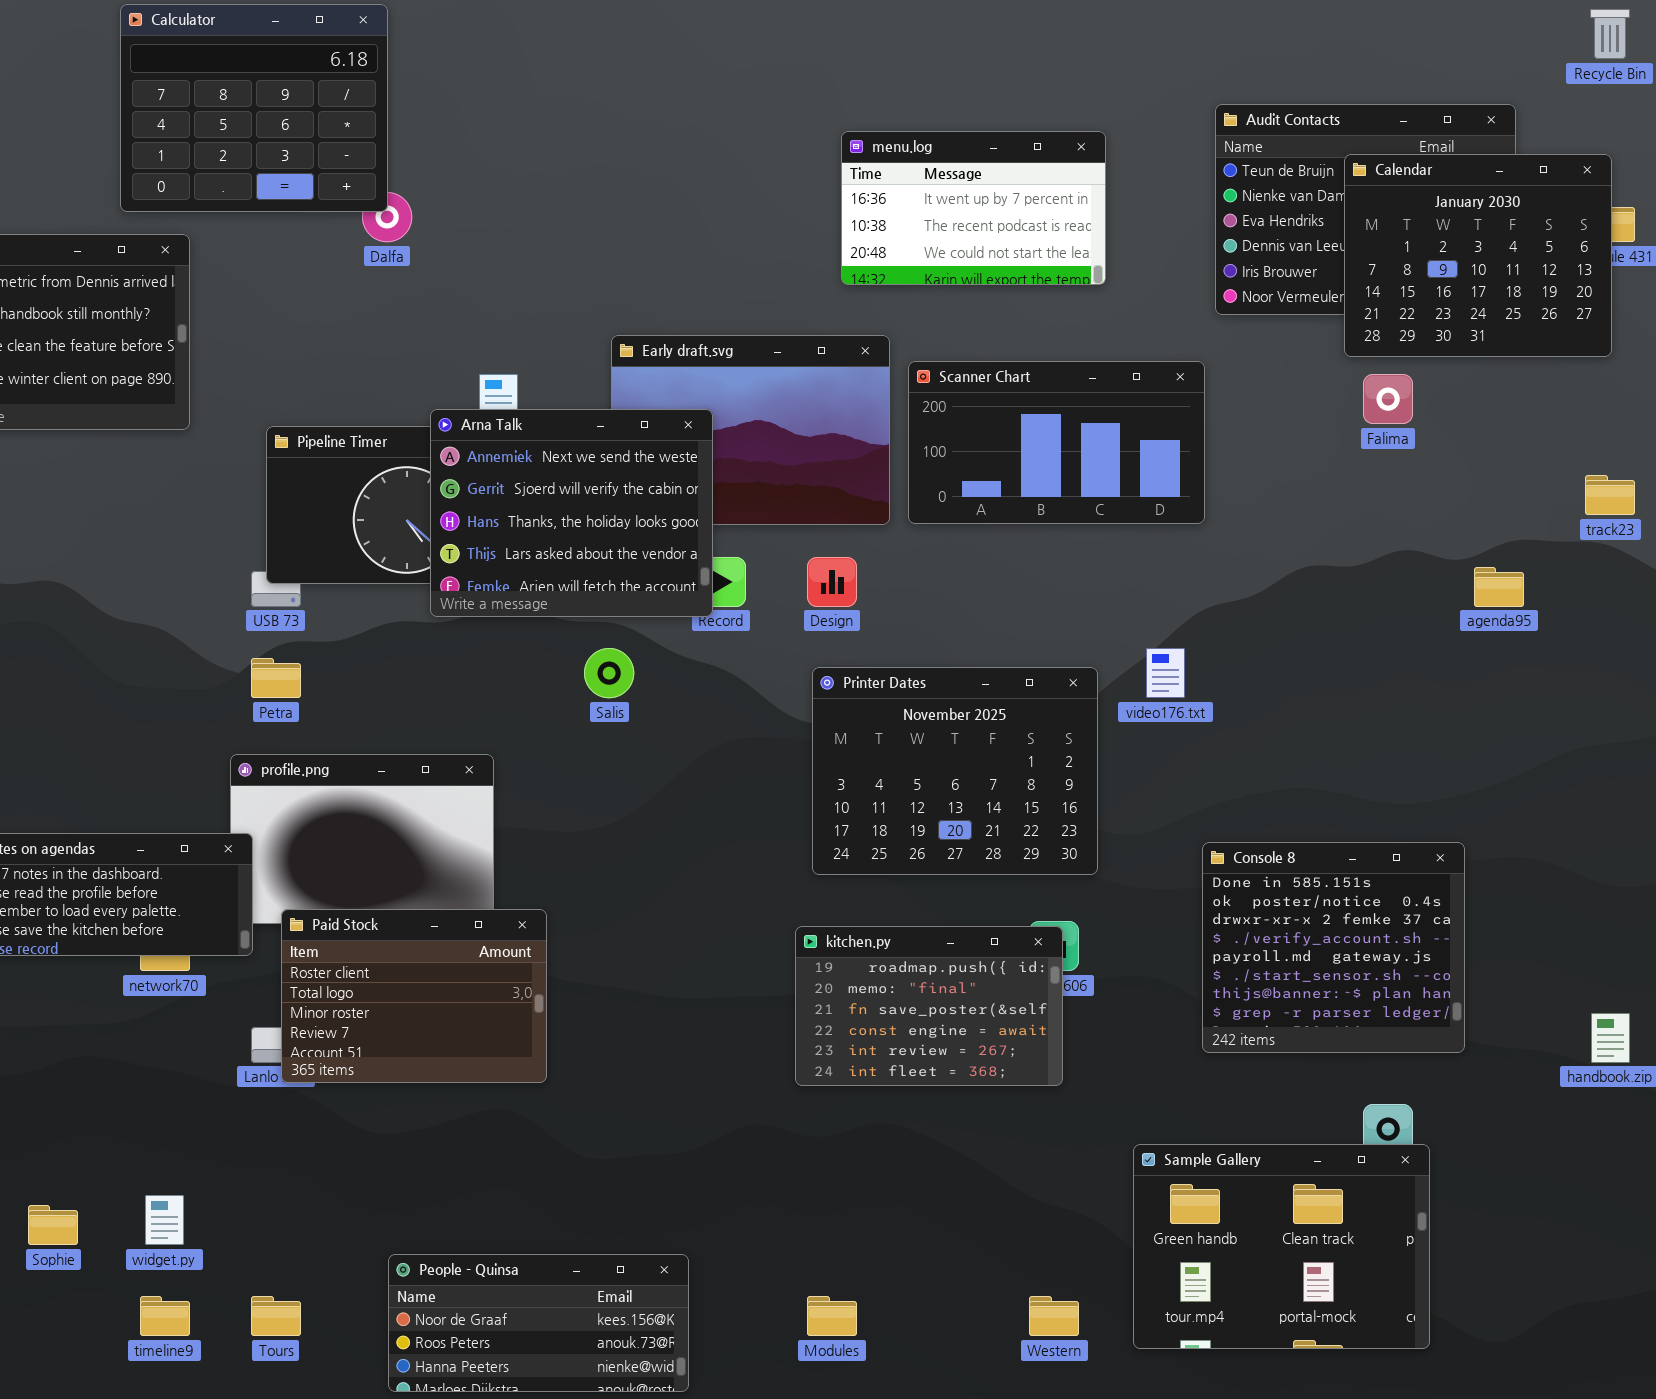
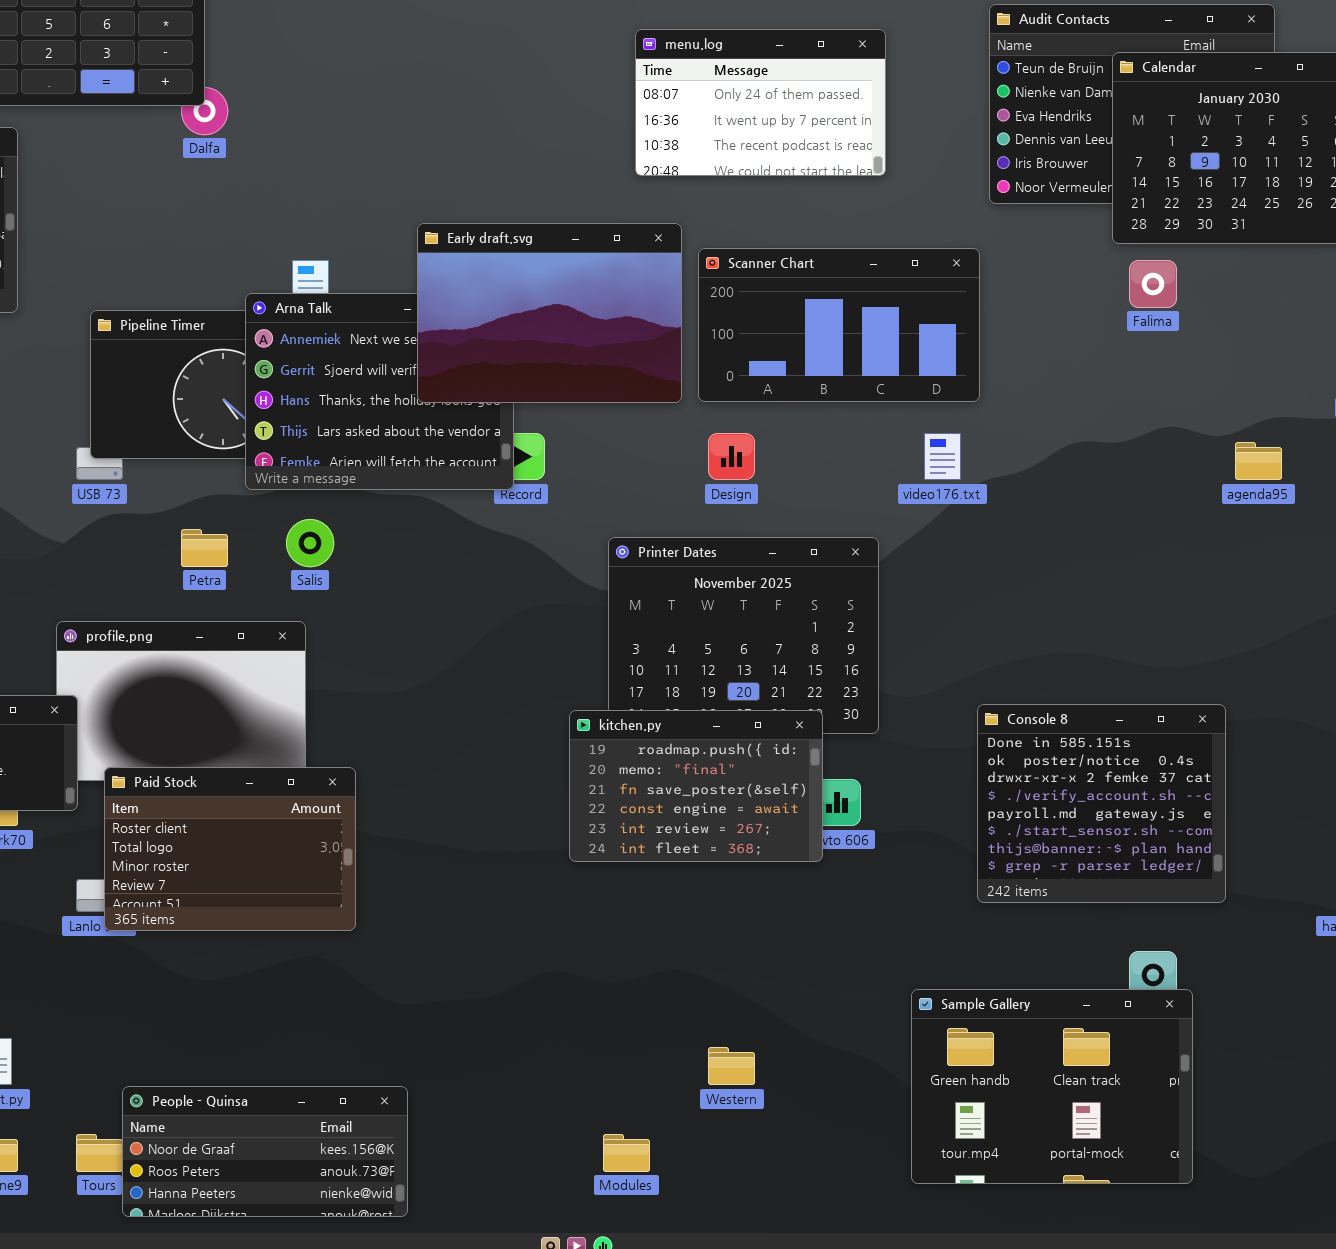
menu.log: [841,131,1106,285] -> [635,29,886,176], scrolled up 1 row
Early draft.svg: [611,335,890,525] -> [417,223,682,403], raised
Design: [807,557,857,607] -> [708,433,755,480], moved
Salis: [584,648,634,698] -> [286,519,334,567], moved
video176.txt: [1146,648,1185,698] -> [924,433,961,480], moved
Petra: [251,658,301,698] -> [181,529,228,567], moved
kitchen.py: [795,926,1063,1086] -> [569,710,823,862], moved
People - Quinsa: [388,1254,689,1392] -> [122,1086,408,1217], moved
Western: [1029,1296,1079,1336] -> [708,1047,755,1085], moved

